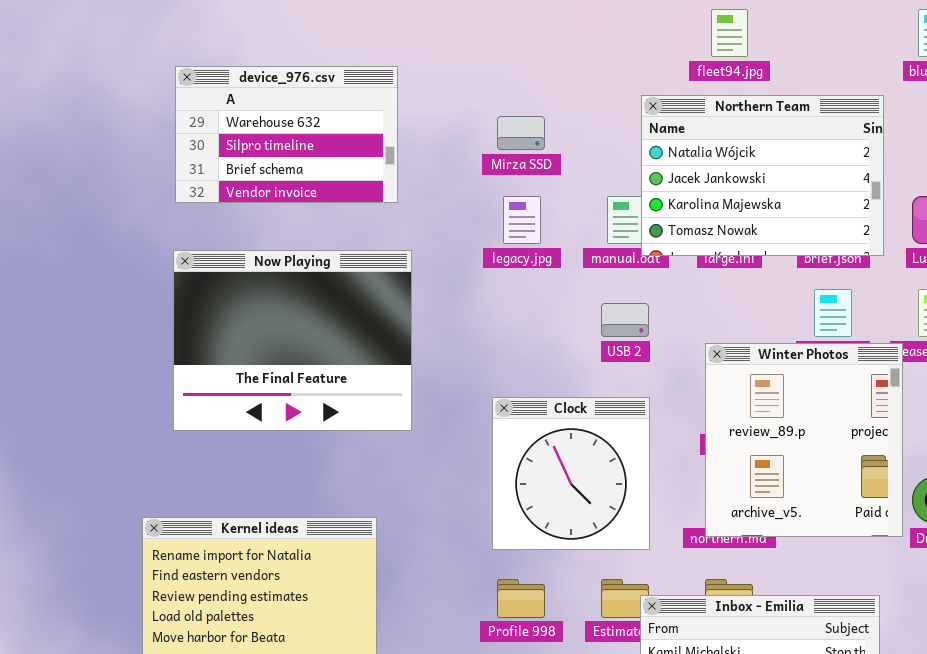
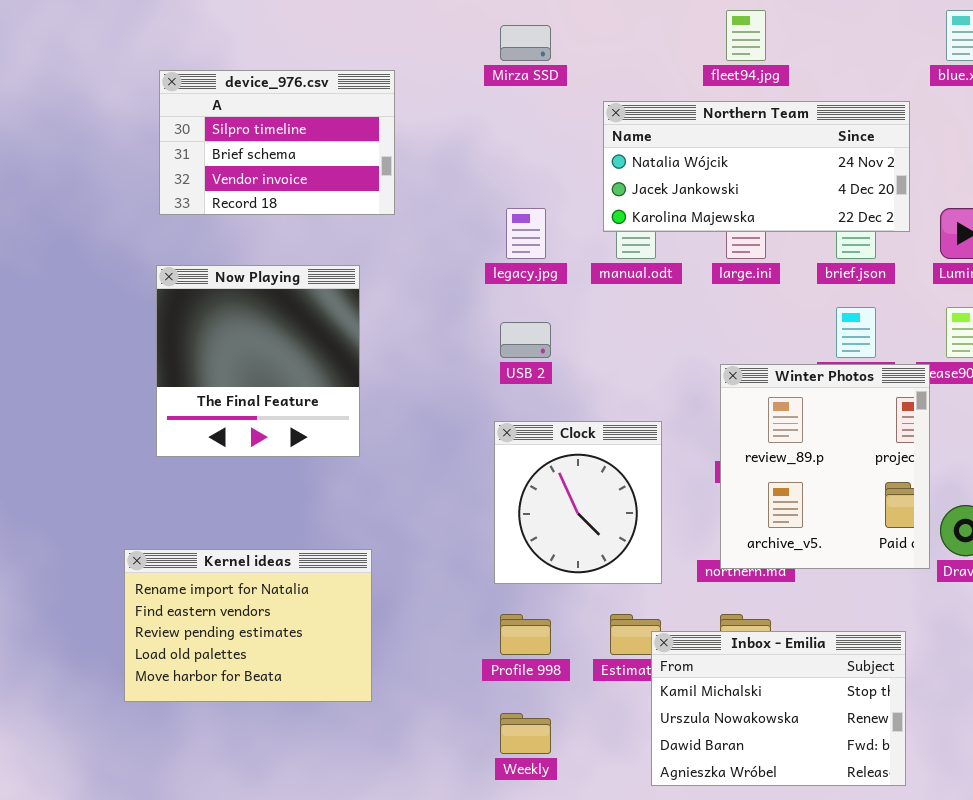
device_976.csv: [175,66,398,203] -> [159,70,395,215], scrolled down 1 row
Northern Team: [641,95,884,256] -> [603,101,910,232], resized
Mirza SSD: [497,116,545,150] -> [500,25,551,61], moved
Now Playing: [173,250,412,431] -> [156,265,360,457], resized
USB 2: [601,303,649,337] -> [500,322,551,358], moved

